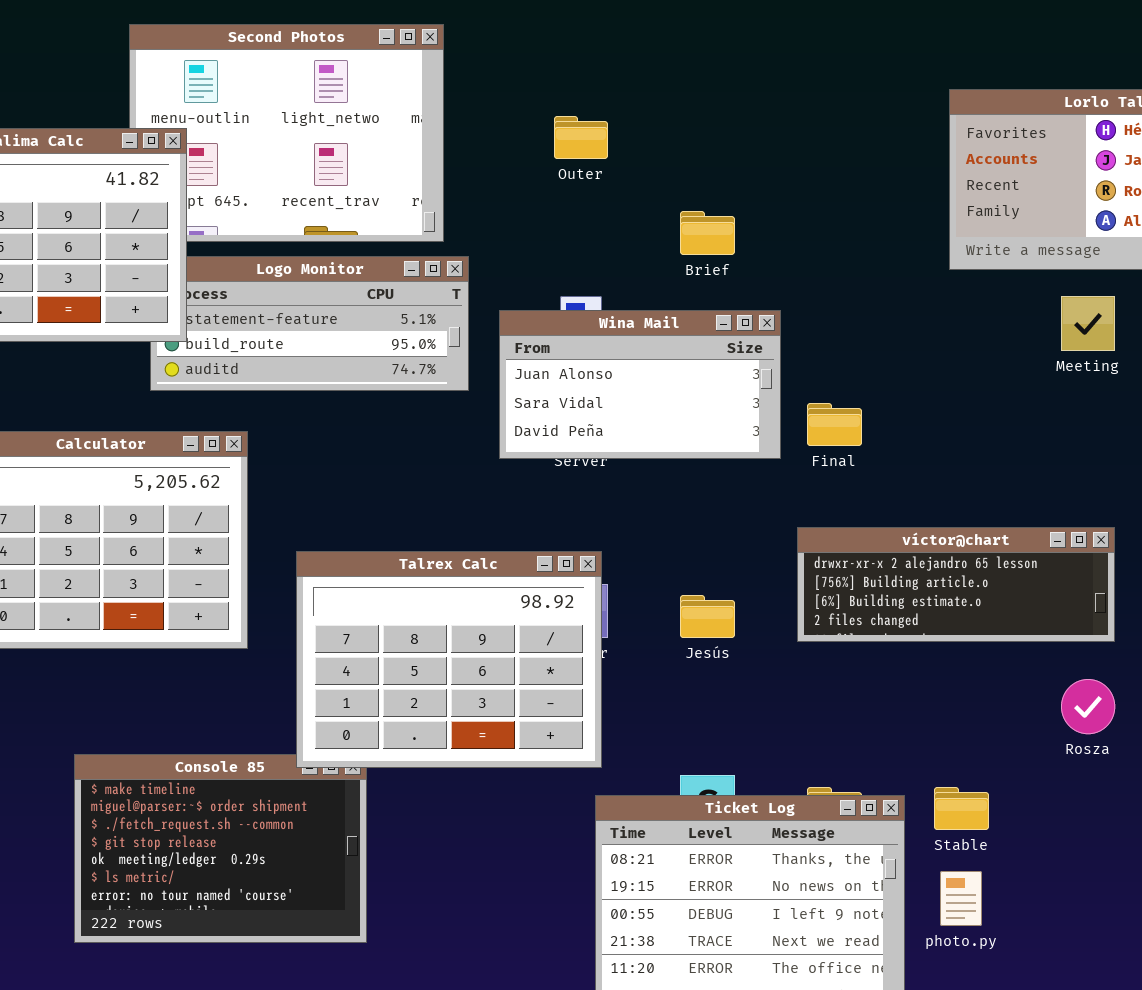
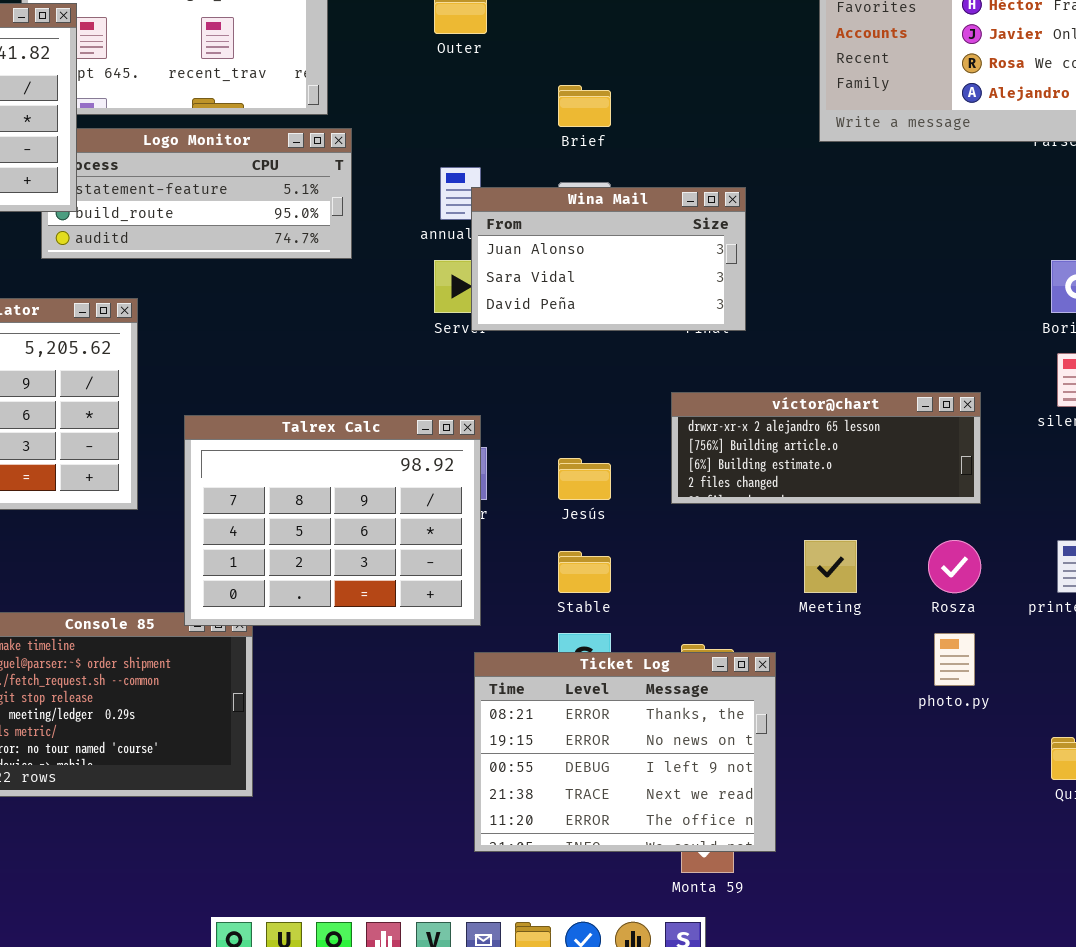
Meeting: [1061,296,1115,351] -> [804,540,857,593], moved
Wina Mail: [499,310,781,459] -> [471,187,746,331], moved
Stable: [934,787,989,830] -> [558,551,611,593], moved
photo.py: [940,871,982,926] -> [934,633,975,686], moved

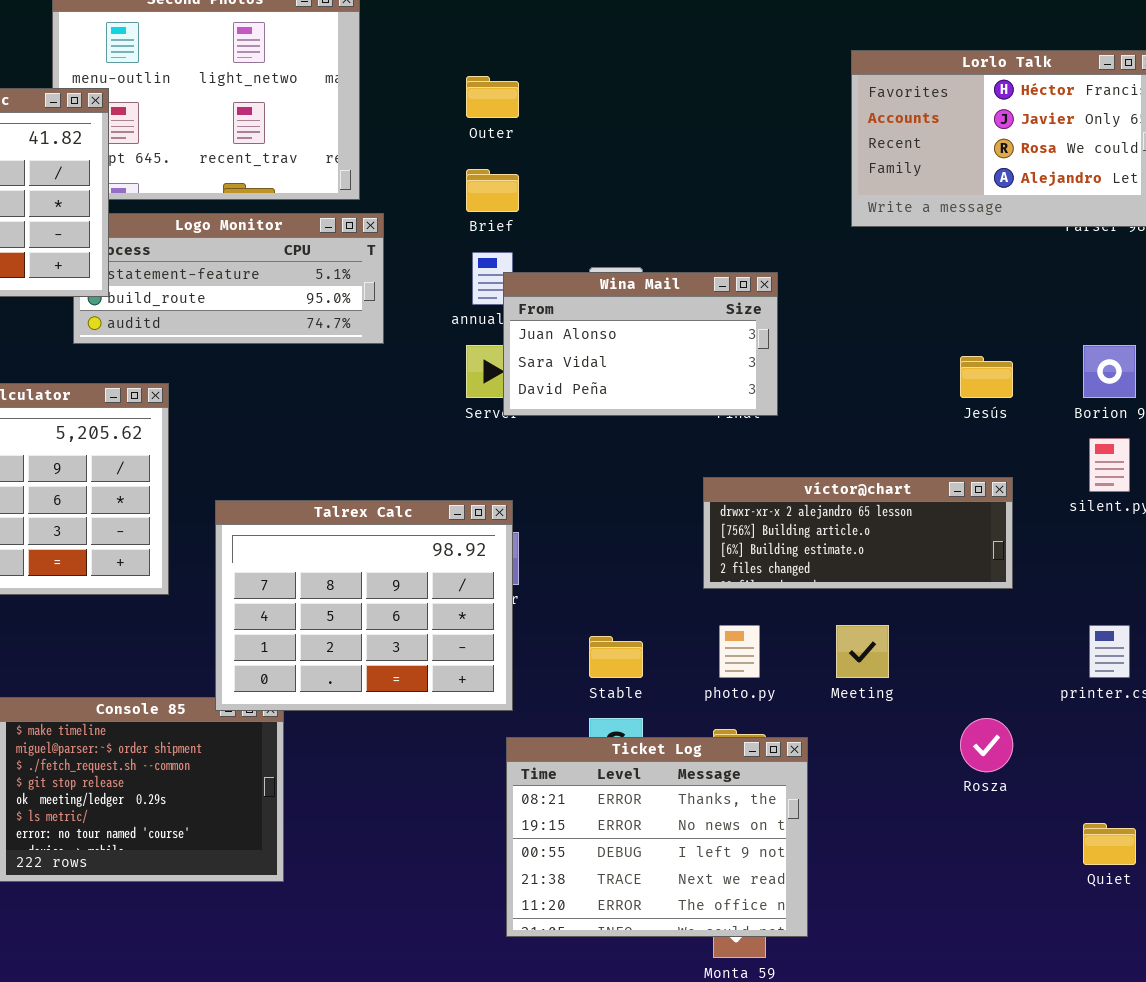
Brief: [558,85,611,127] -> [466,169,519,212], moved
Jesús: [558,458,611,500] -> [960,356,1013,398], moved
Rosza: [928,540,981,593] -> [960,718,1013,772], moved
photo.py: [934,633,975,686] -> [719,625,760,678], moved

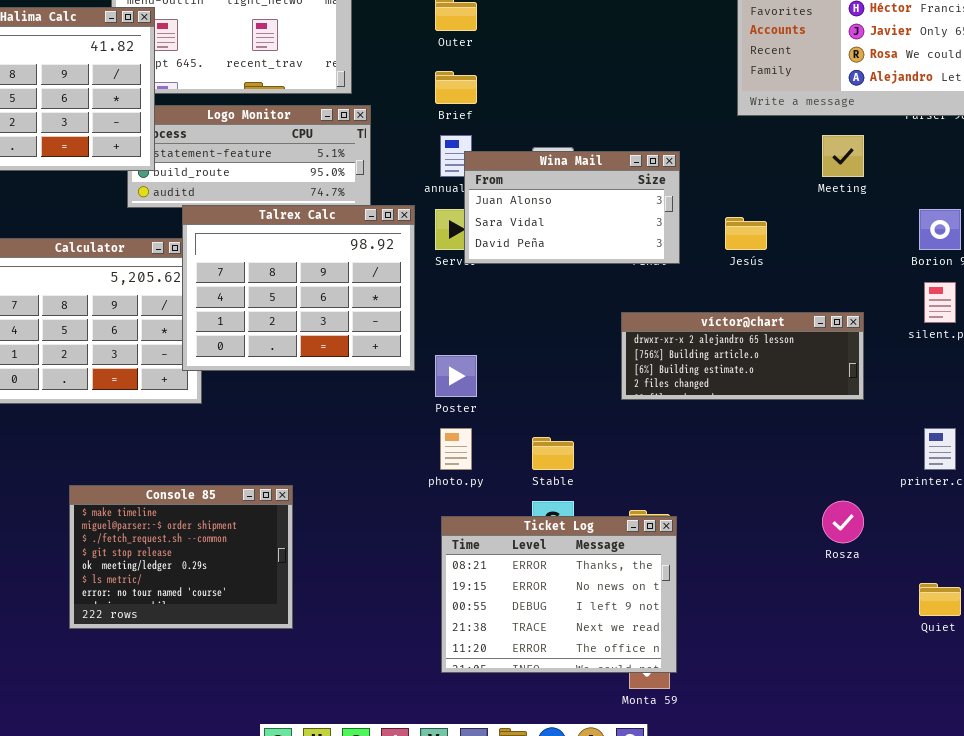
Jesús: [960,356,1013,398] -> [725,217,767,250], moved
Talrex Calc: [215,500,513,711] -> [182,205,415,371], moved
photo.py: [719,625,760,678] -> [440,428,472,470], moved
Meeting: [836,625,889,678] -> [822,135,864,177], moved
Ticket Log: [506,737,808,937] -> [441,516,677,673], moved

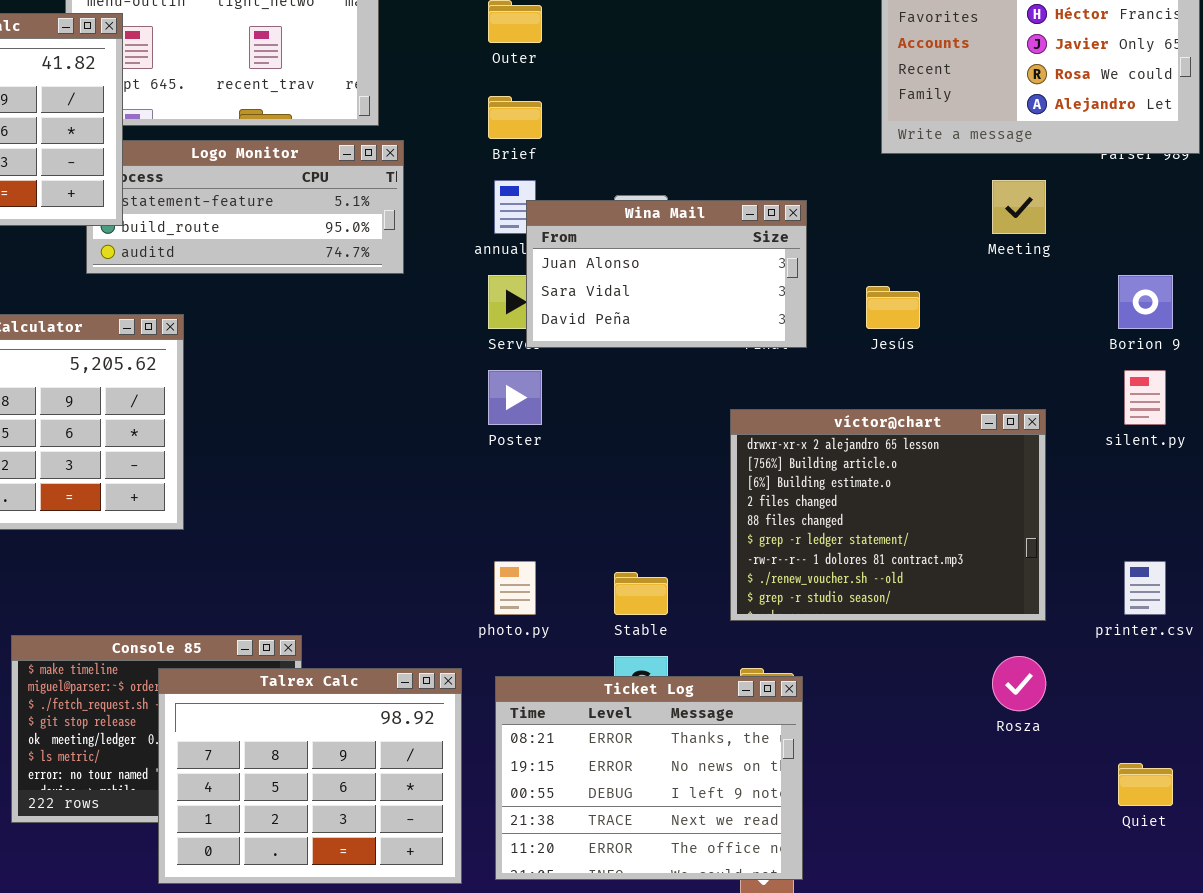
Talrex Calc: [182,205,415,371] -> [158,668,462,884], moved
víctor@chart: [621,312,864,400] -> [730,409,1046,621], resized
Poster: [435,355,477,397] -> [488,370,542,425], moved

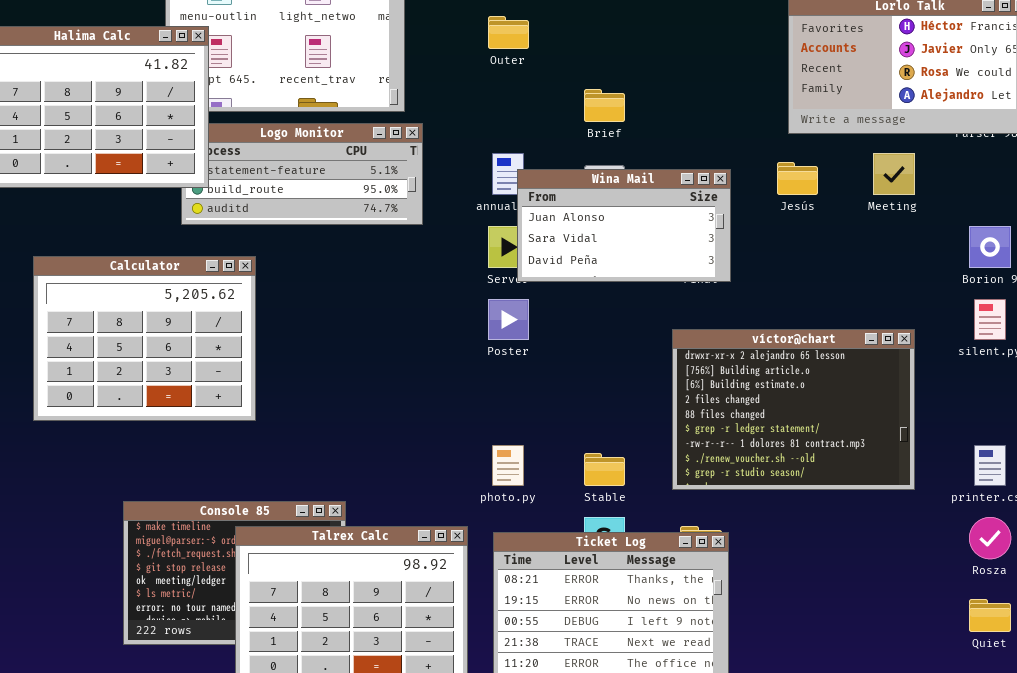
Brief: [488,96,542,139] -> [584,89,625,122], moved
Jesús: [866,286,920,329] -> [777,162,818,195], moved
Rosza: [992,656,1046,711] -> [969,517,1011,559], moved

